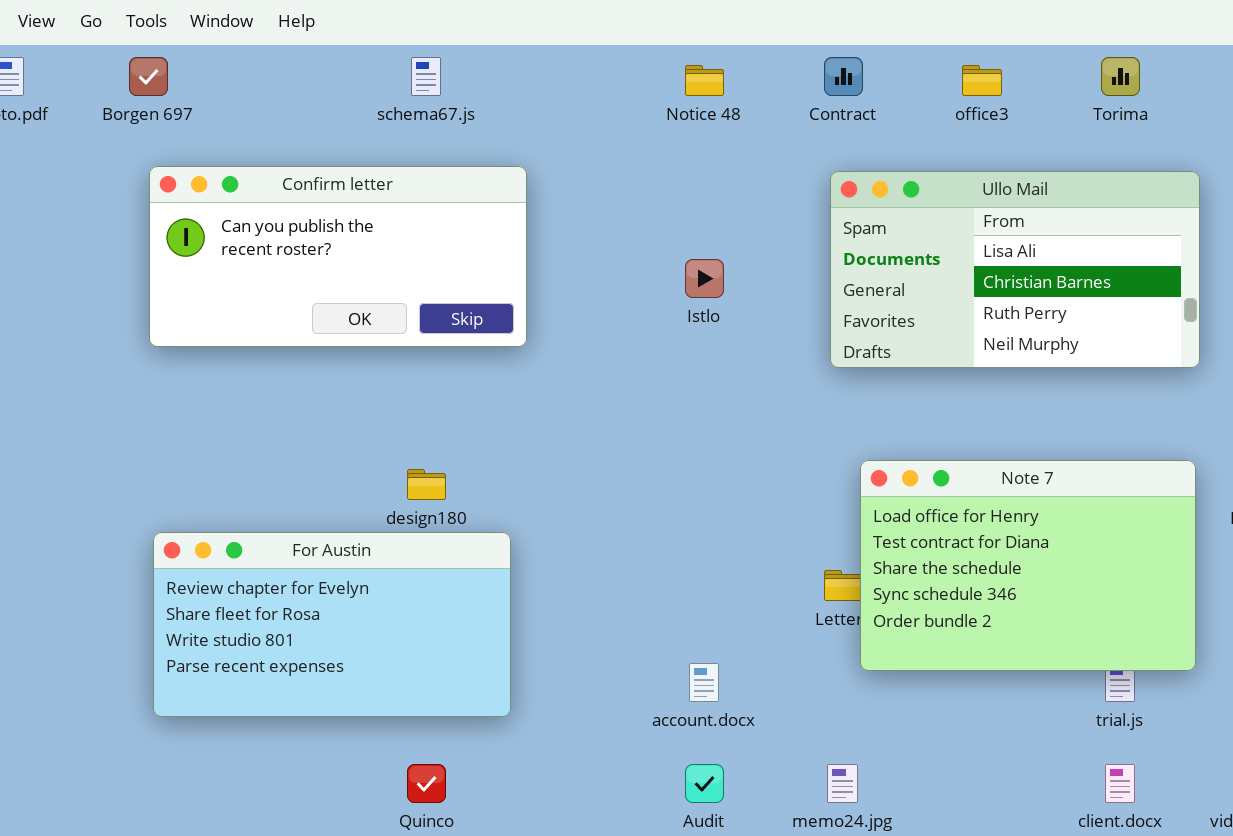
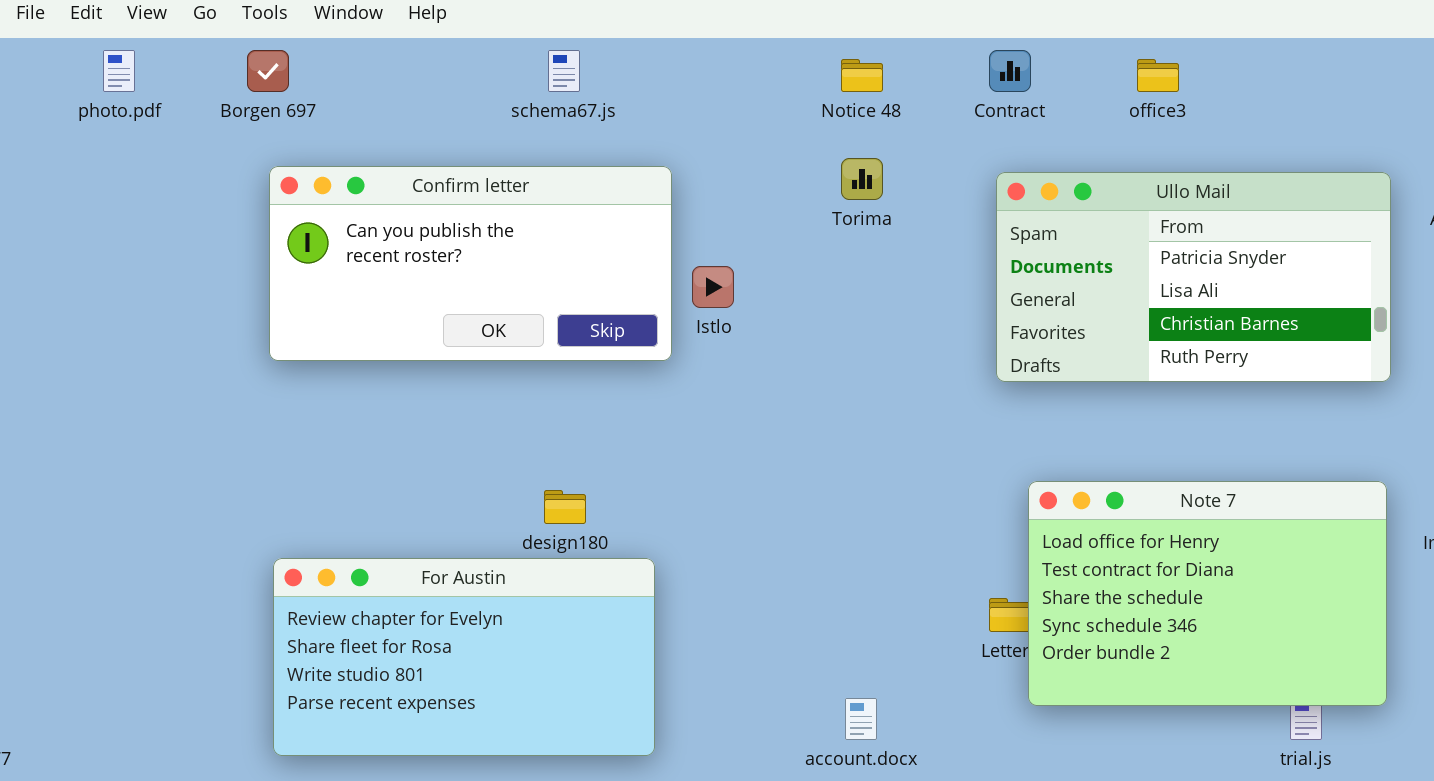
Torima: [1101,57,1140,96] -> [841,158,883,200], moved
Ullo Mail: [830,171,1200,368] -> [996,172,1391,382], scrolled up 1 row
Istlo: [685,259,724,298] -> [692,266,734,308], moved

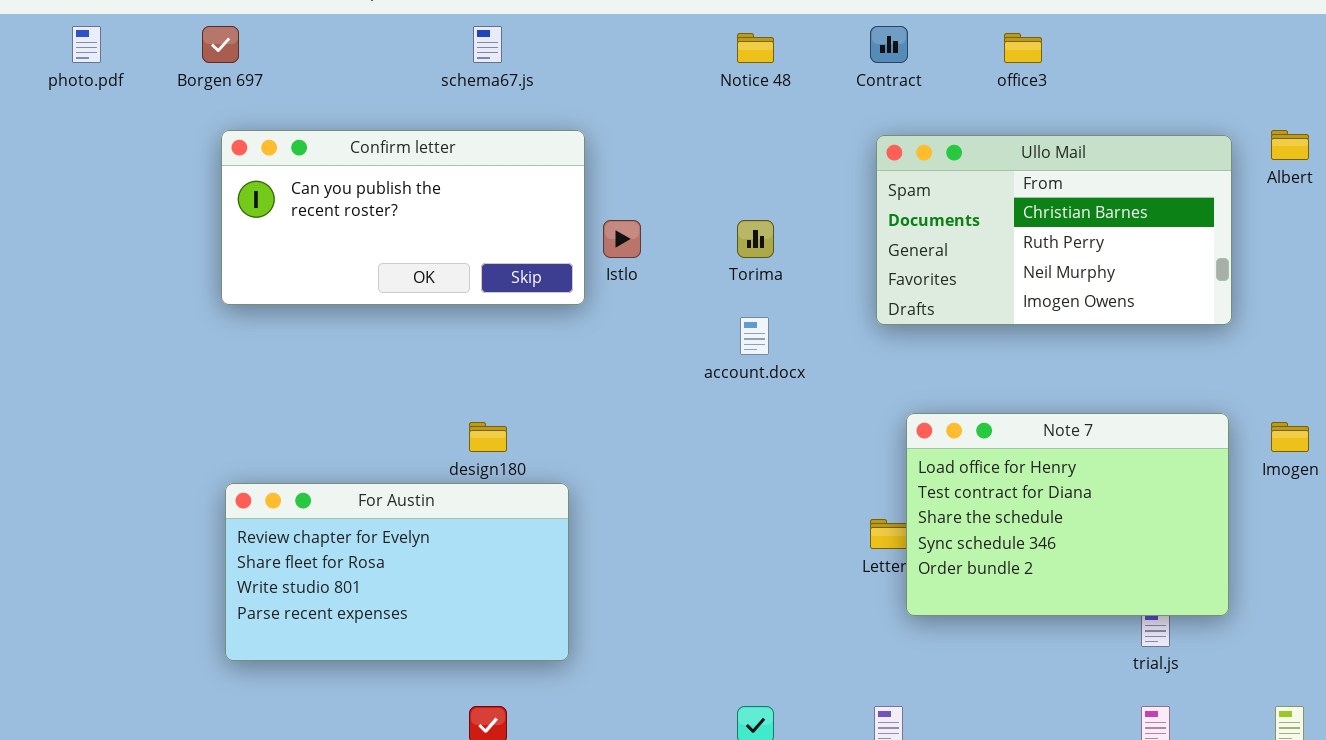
Torima: [841,158,883,200] -> [737,220,774,258], moved
Ullo Mail: [996,172,1391,382] -> [876,135,1232,325], scrolled down 2 rows
account.docx: [845,698,877,740] -> [740,317,769,355], moved

